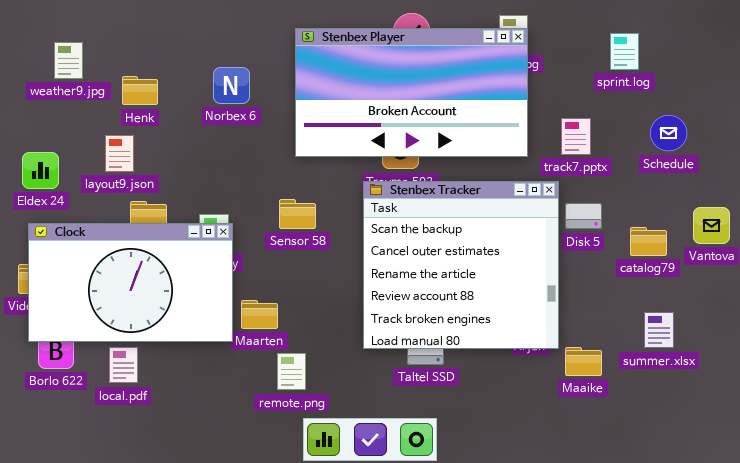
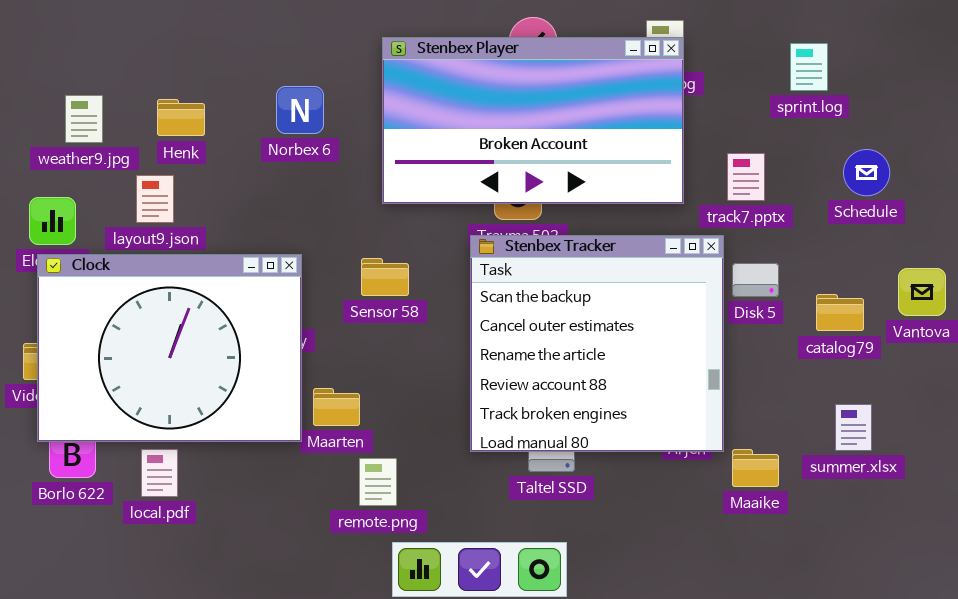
weather9.jpg: [54,42,83,79] -> [65,95,103,143], moved
Clock: [28,223,233,342] -> [37,254,302,442], resized

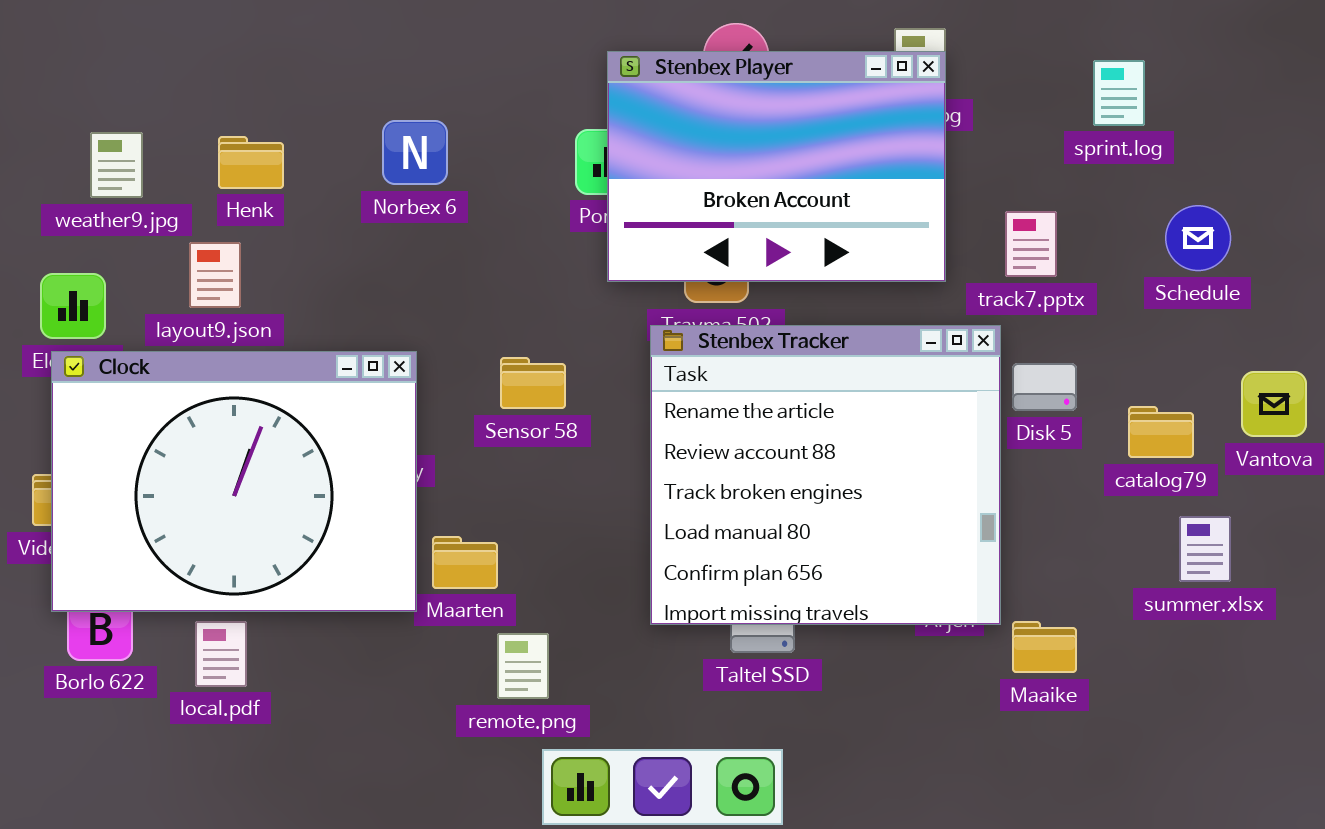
Stenbex Player: [382,37,684,204] -> [607,51,946,282], resized
Stenbex Tracker: [470,235,724,452] -> [650,325,1001,625], scrolled down 2 rows
summer.xlsx: [835,404,872,451] -> [1179,516,1231,582], moved

